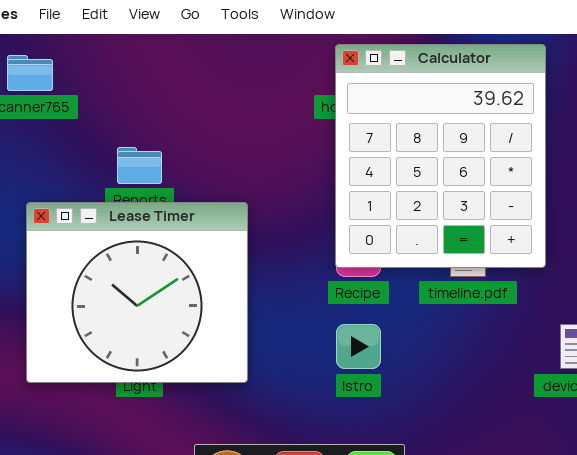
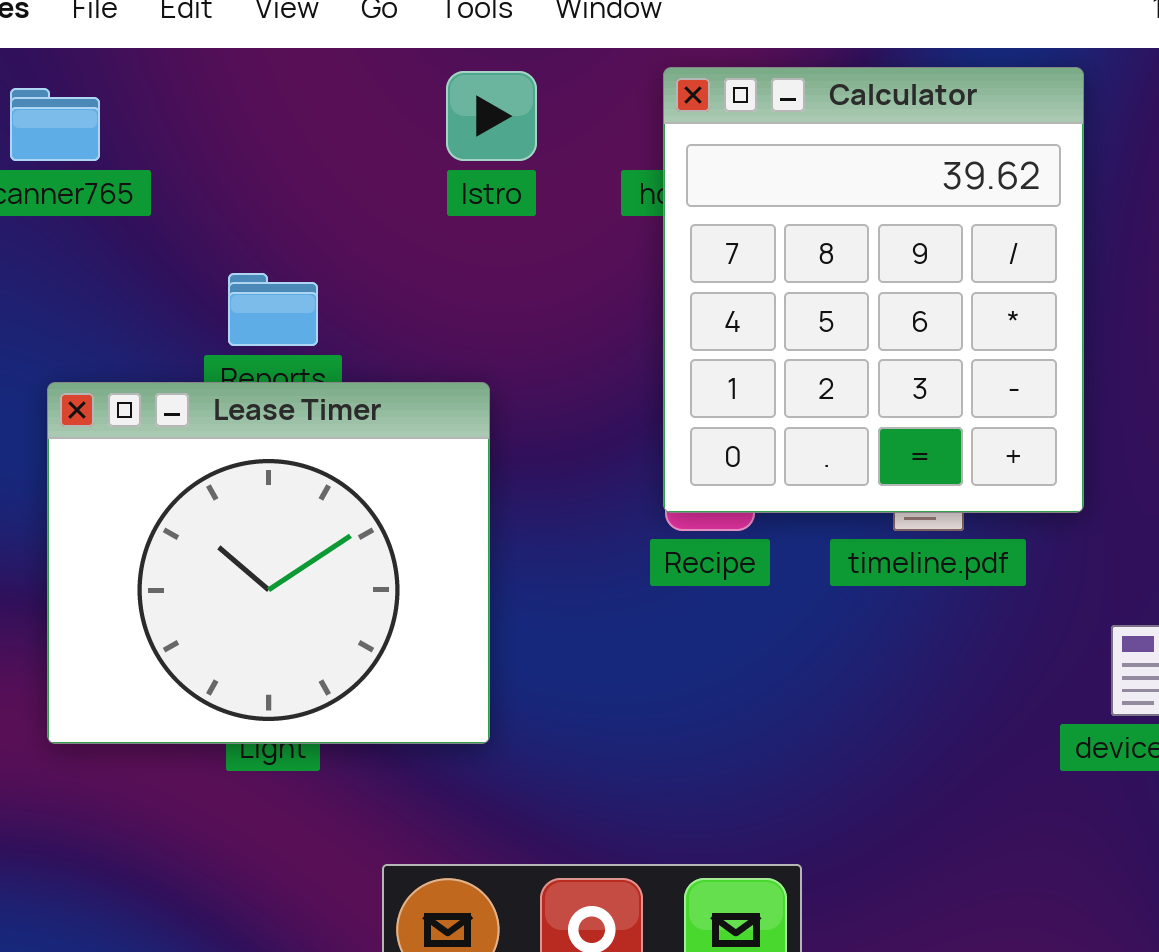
Istro: [336,324,381,369] -> [446,71,537,161], moved

